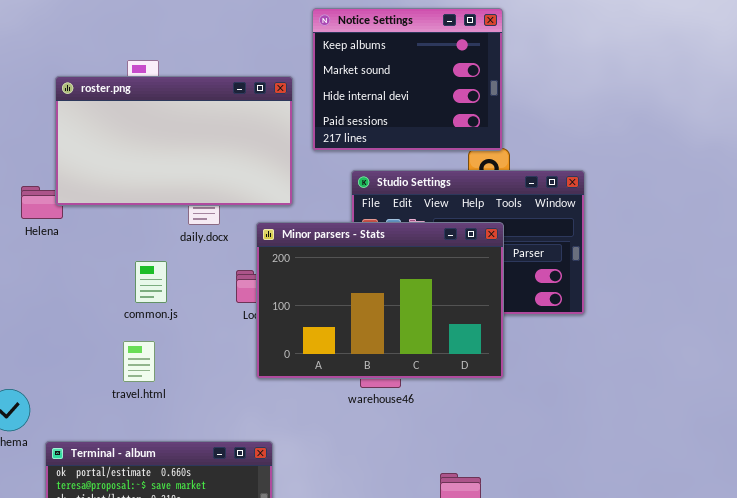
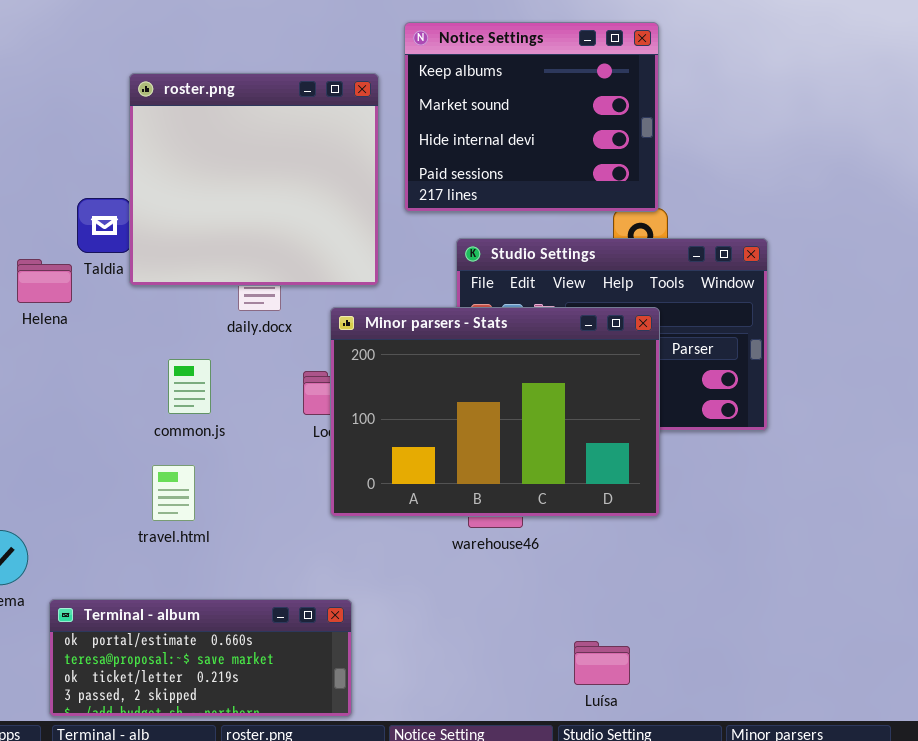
roster.png: [55,76,293,206] -> [129,73,379,286], resized

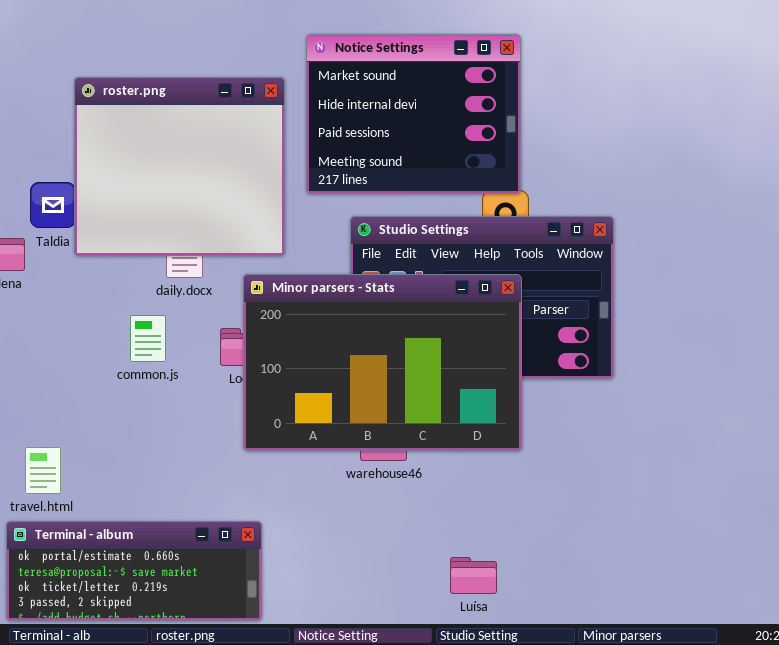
Notice Settings: [404,22,659,212] -> [306,34,521,194], scrolled down 1 row
common.js: [168,359,211,414] -> [130,315,166,362], moved
travel.html: [152,465,195,521] -> [25,447,61,494], moved

